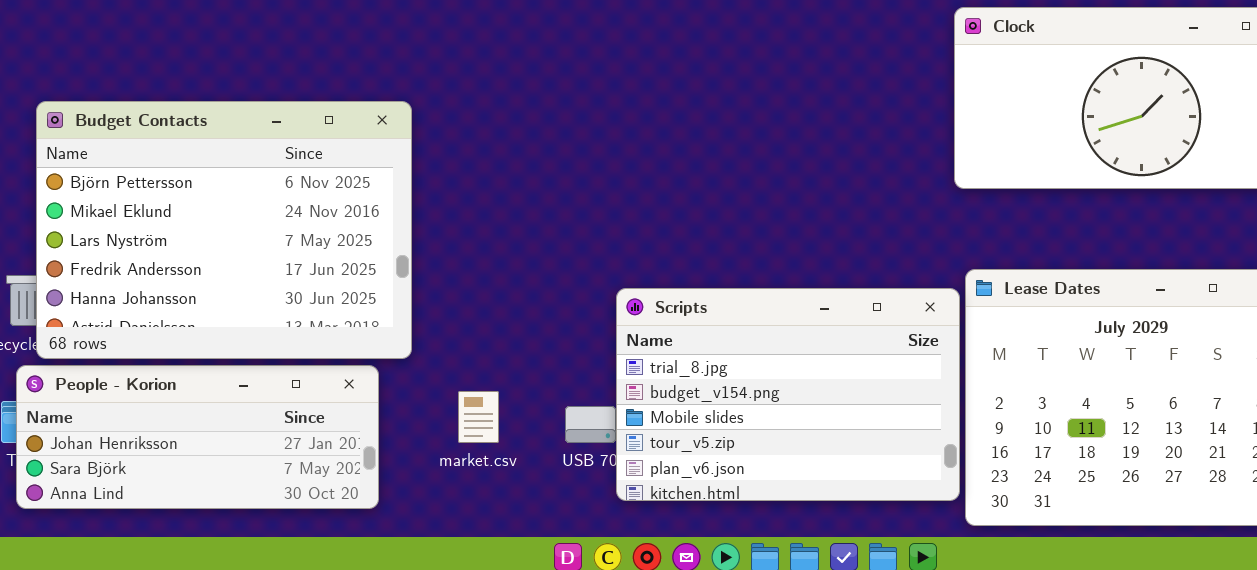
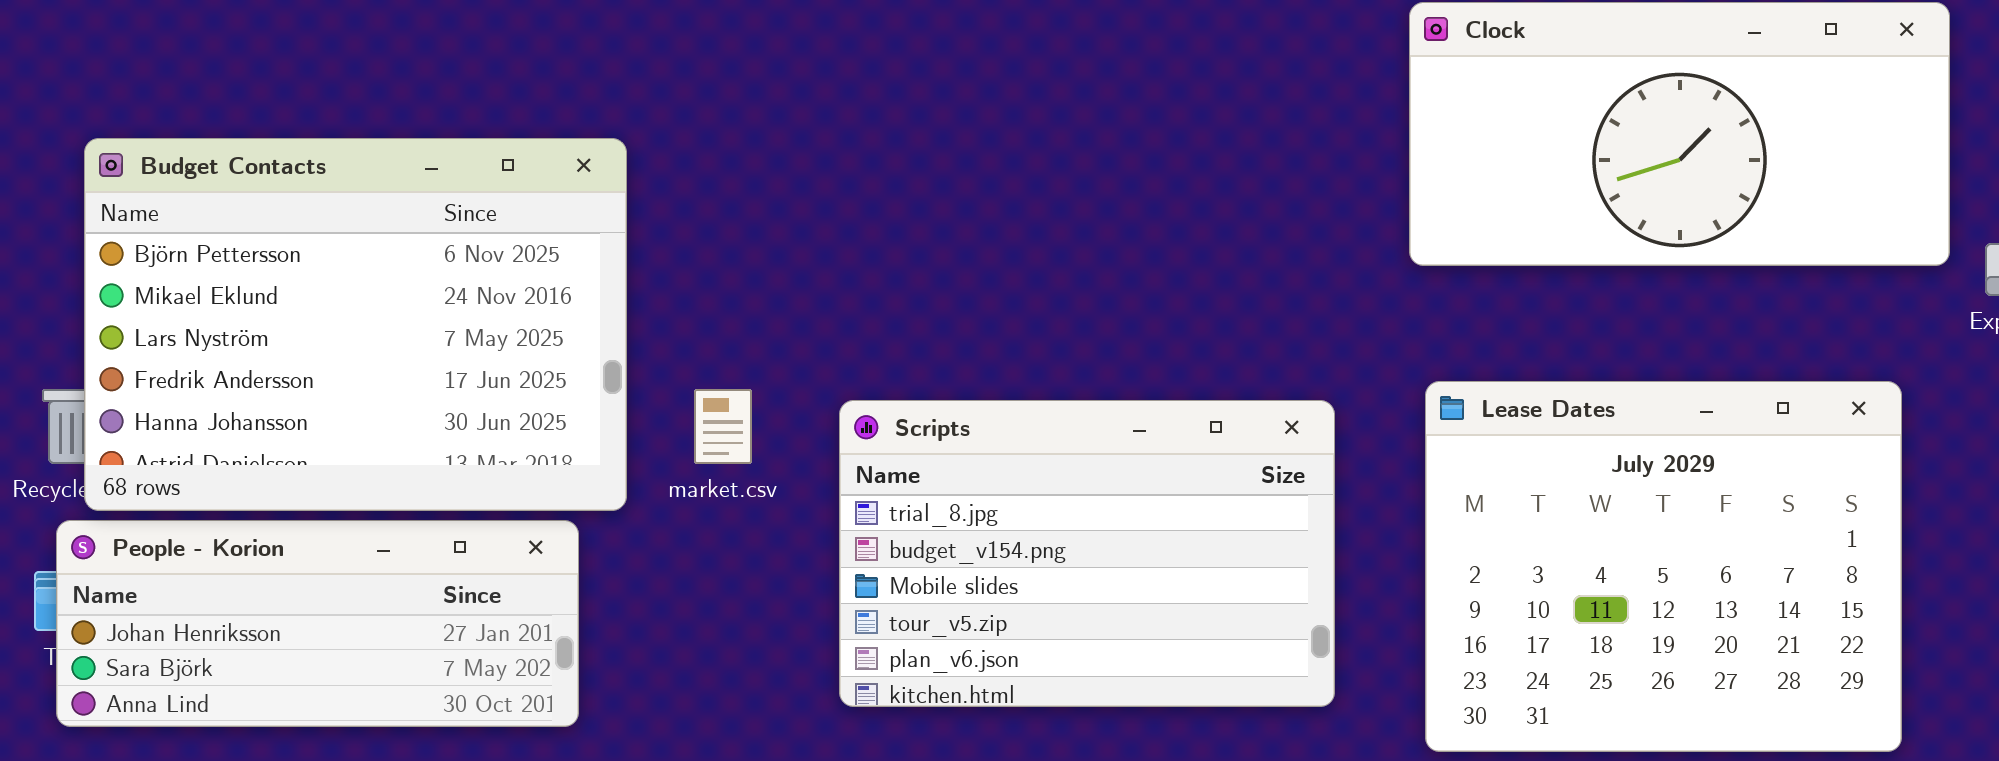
Scripts: [616,288,960,501] -> [839,400,1335,707], moved
market.csv: [458,391,499,443] -> [694,389,752,464], moved

